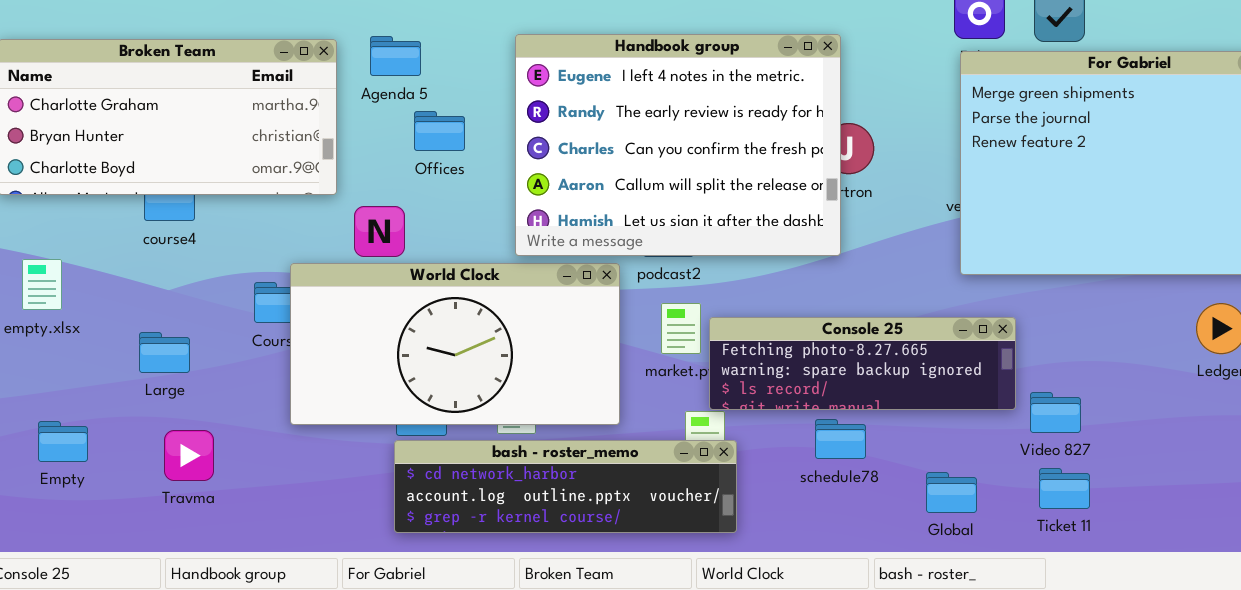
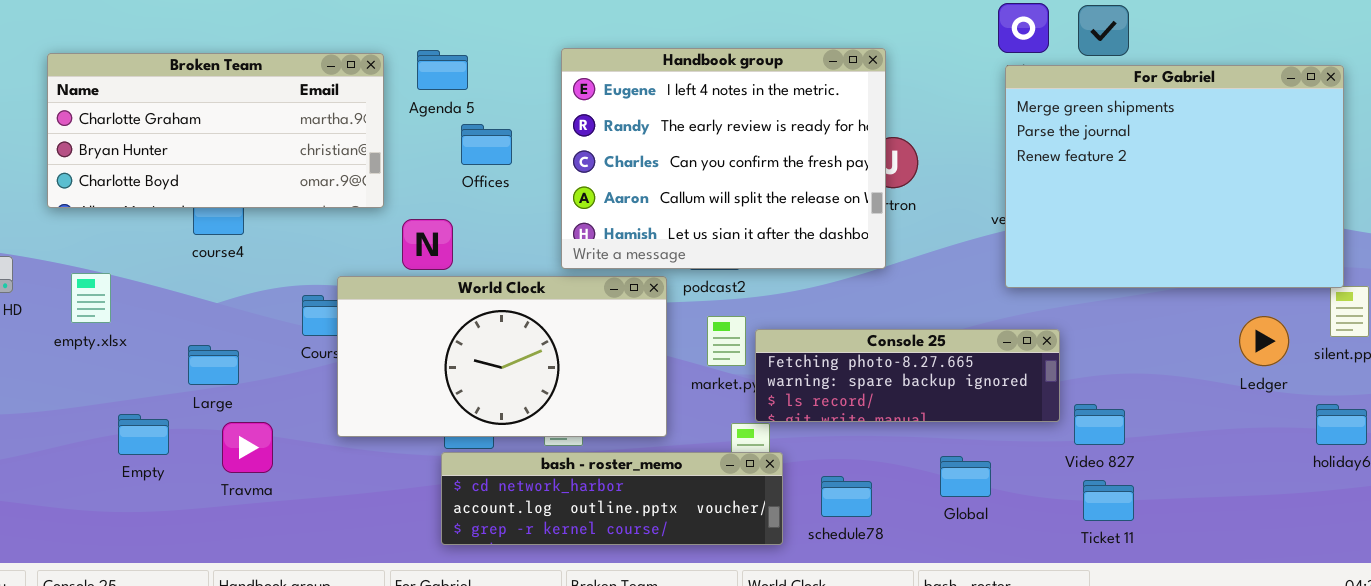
schedule78: [815,419,866,459] -> [821,476,872,517], moved
Empty: [38,421,88,462] -> [118,414,169,455], moved
Travma: [164,430,214,481] -> [222,422,273,473], moved
Global: [926,472,977,513] -> [940,456,991,497], moved

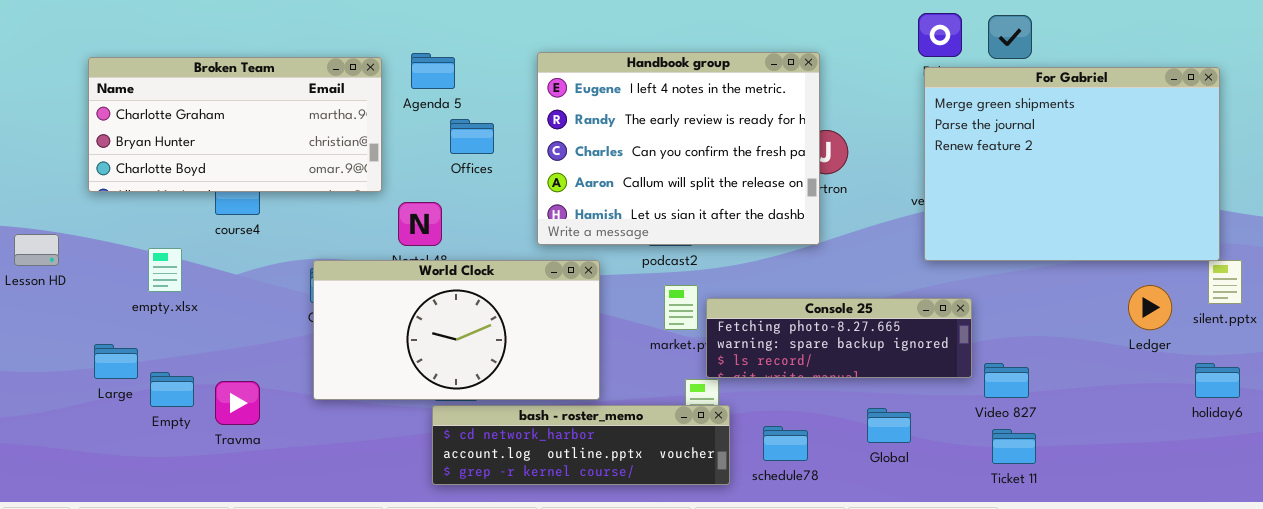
empty.xlsx: [71,273,111,323] -> [148,248,182,292], moved
World Clock: [337,276,667,437] -> [313,260,600,400], moved
Large: [188,345,239,385] -> [94,344,138,379], moved
Travma: [222,422,273,473] -> [215,381,260,425], moved

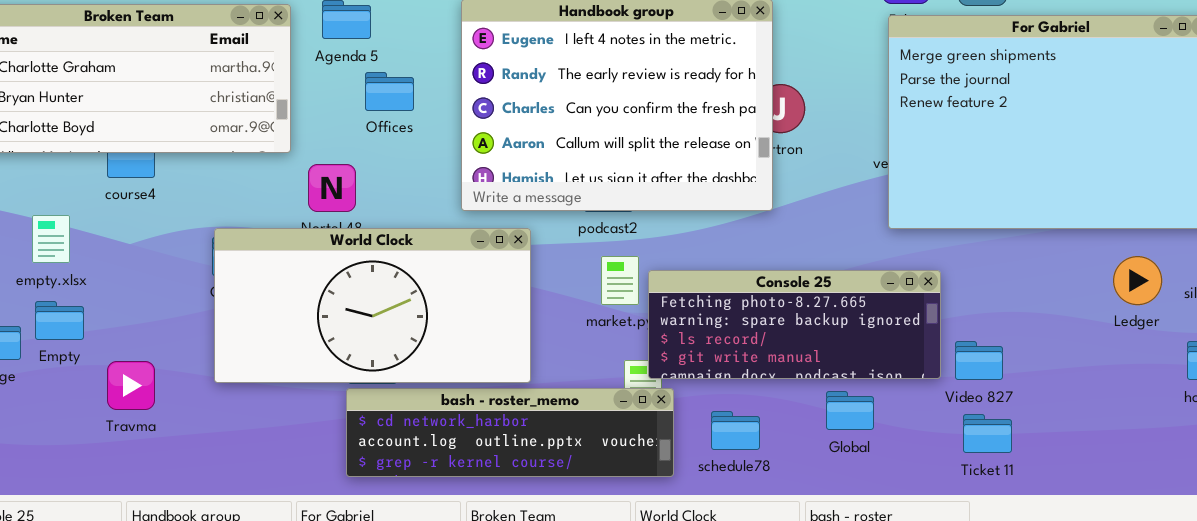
Console 25: [706,298,972,378] -> [648,270,941,379], resized
Empty: [150,372,194,407] -> [35,301,84,340], moved

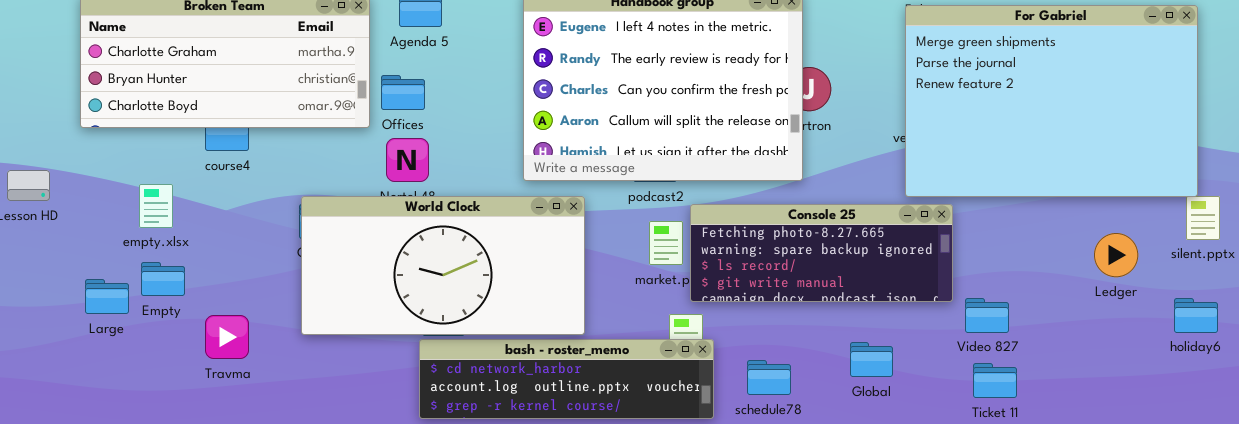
Offices: [365,72,414,111] -> [381,75,425,110], moved
Ledger: [1113,256,1162,305] -> [1094,233,1138,277], moved
Console 25: [648,270,941,379] -> [690,204,953,302], moved

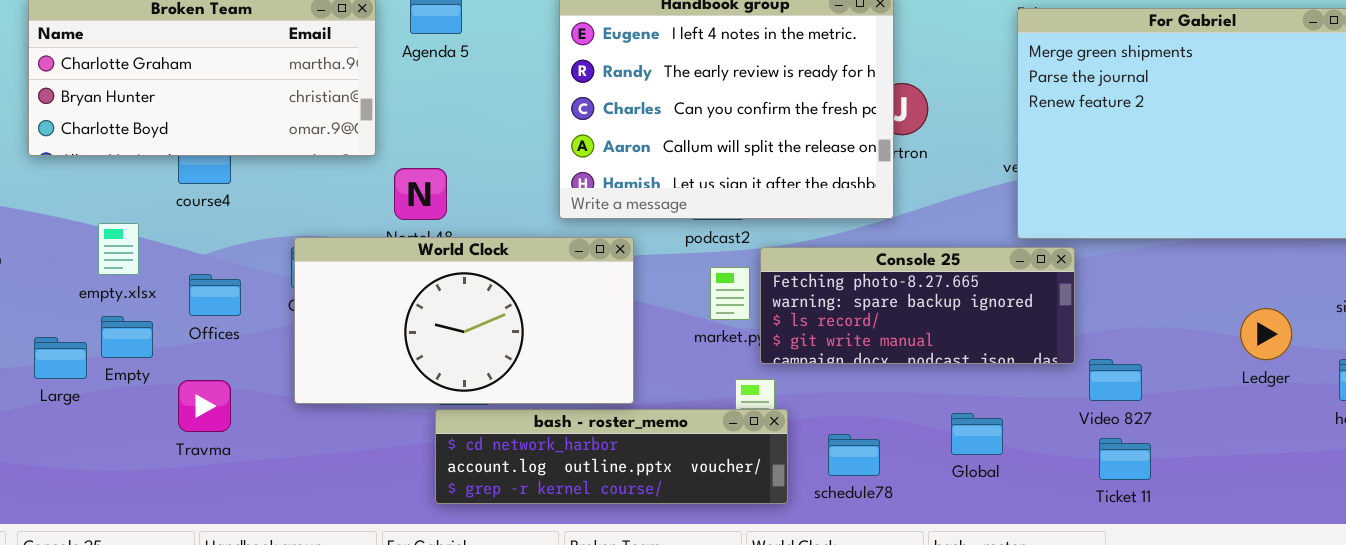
Offices: [381,75,425,110] -> [189,274,241,316], moved
Ledger: [1094,233,1138,277] -> [1240,308,1292,360], moved

